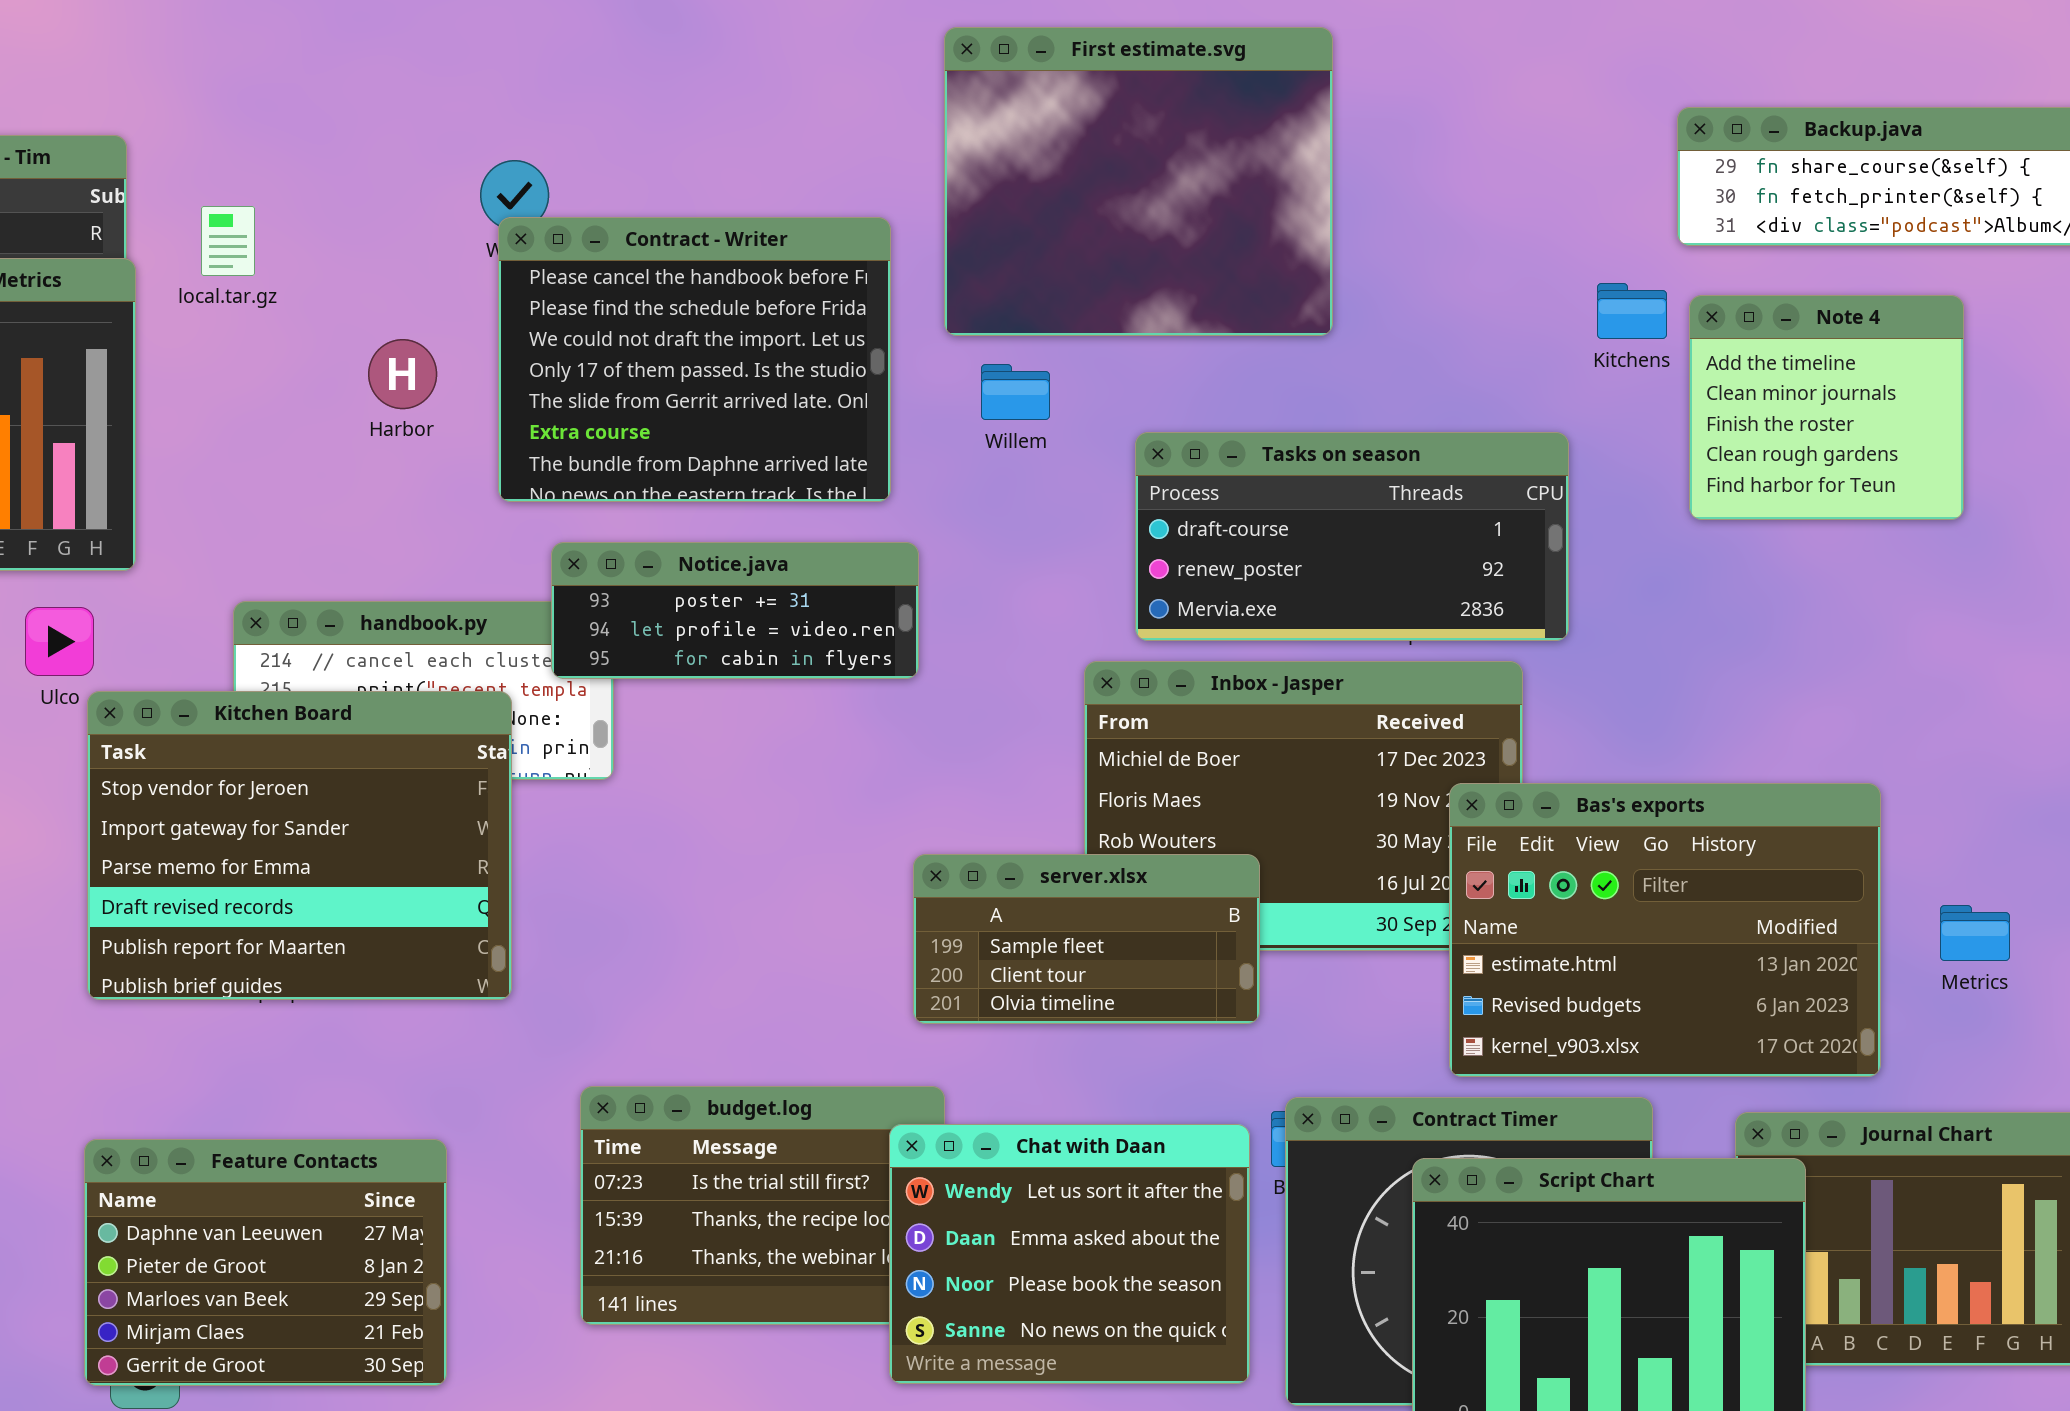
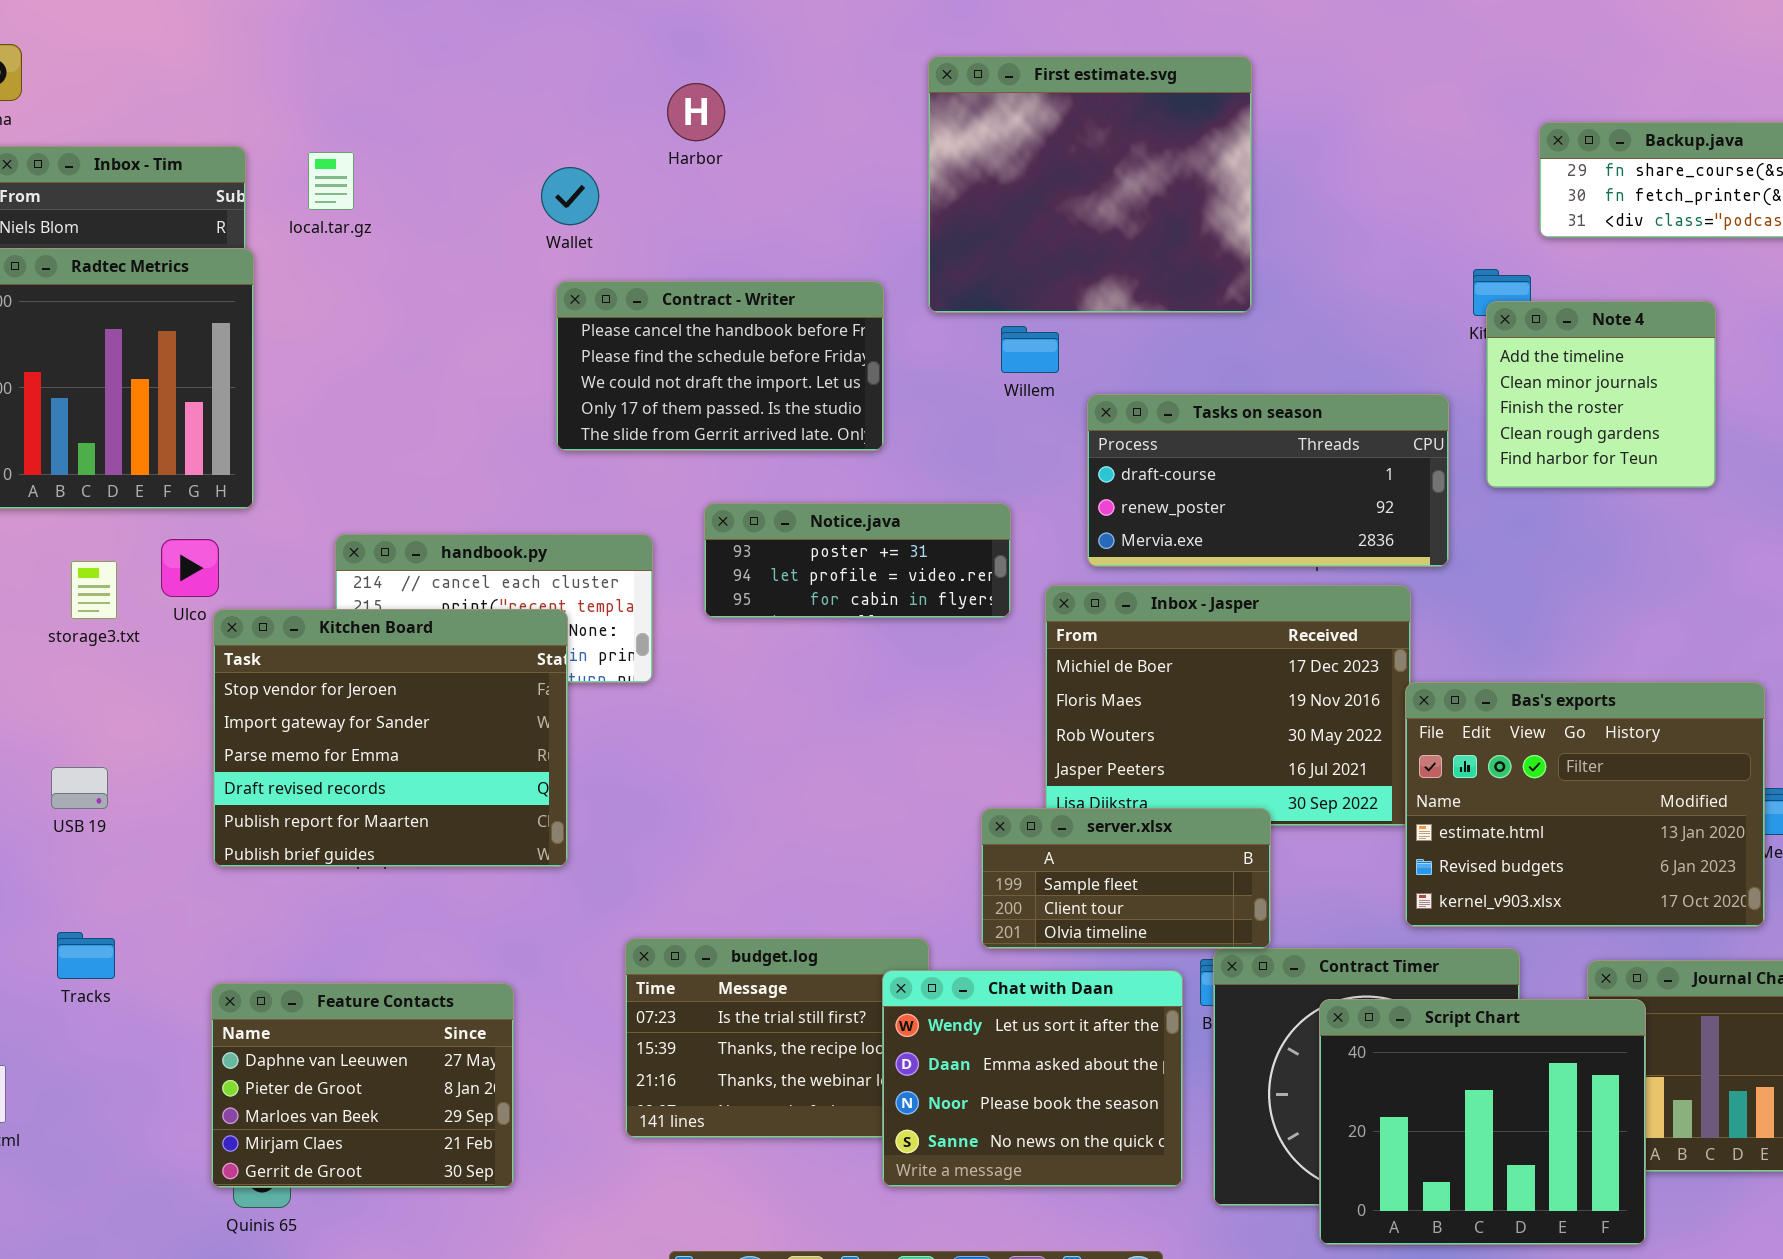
local.tar.gz: [201,206,255,276] -> [308,152,354,210], moved
Contract - Writer: [498,217,891,502] -> [556,281,884,451], resized
Note 4: [1689,295,1964,520] -> [1486,301,1716,488], moved
Harbor: [368,339,437,409] -> [667,83,725,141], moved
Willem: [981,364,1050,420] -> [1001,326,1059,373], moved
Notice.java: [551,542,919,679] -> [704,503,1011,618], moved
Bas's exports: [1449,783,1881,1077] -> [1405,682,1765,927], moved
server.xlsx: [913,854,1260,1024] -> [981,808,1271,949], moved

